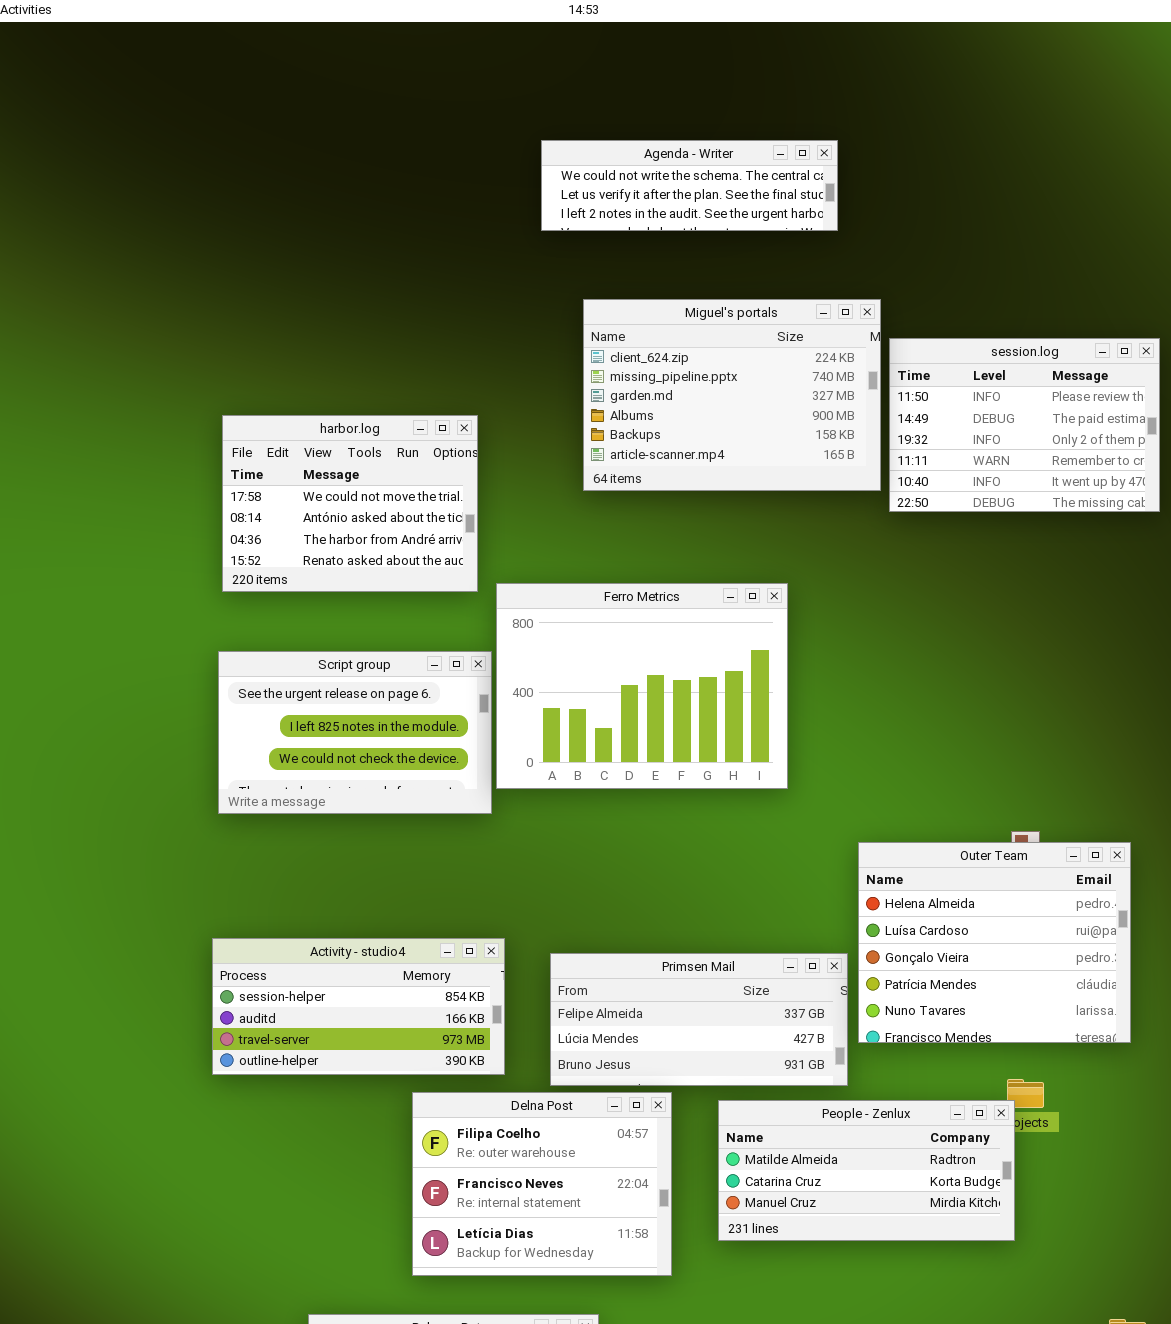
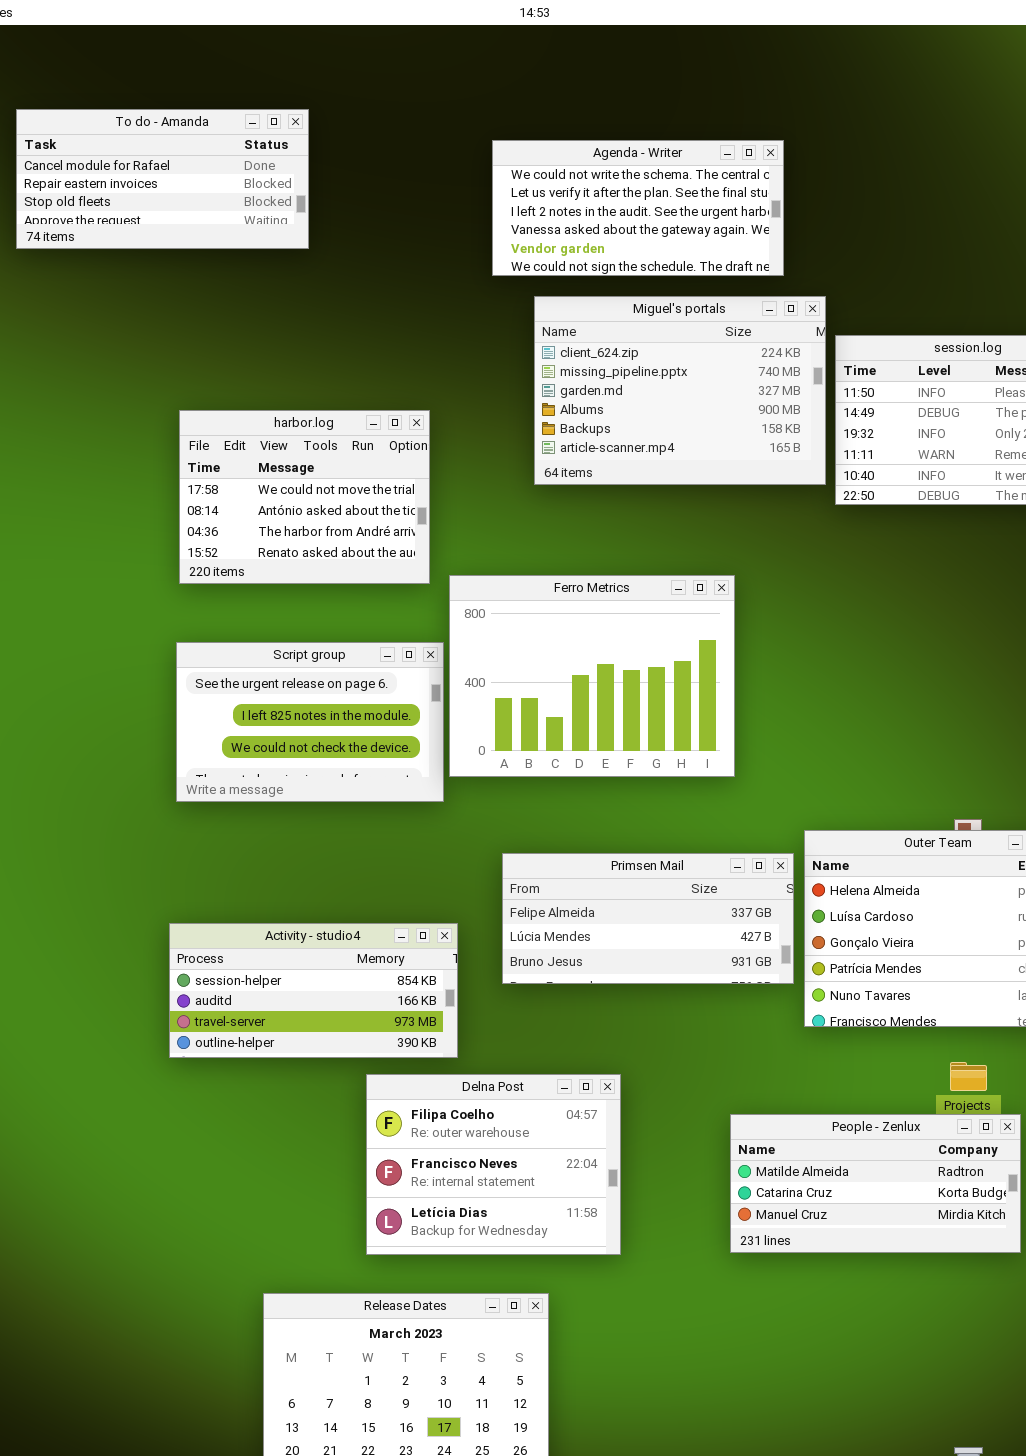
To do - Amanda: none -> [16,109,309,249], opened
Agenda - Writer: [541,140,838,231] -> [492,140,784,276], resized
Primsen Mail: [550,953,848,1086] -> [502,853,794,984], moved
People - Zenlux: [718,1100,1015,1241] -> [730,1114,1021,1253], moved

